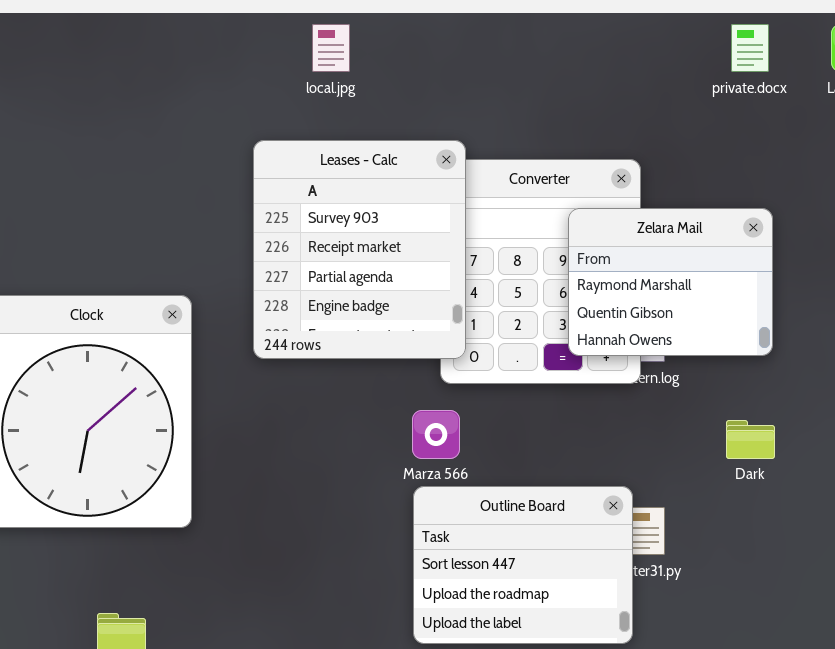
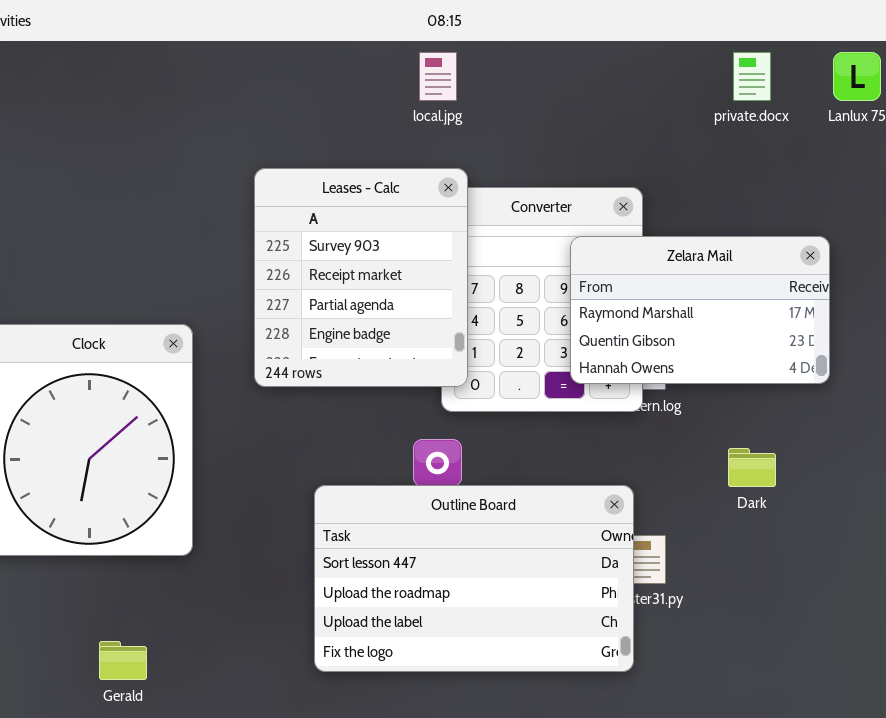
local.jpg: [312,24,350,72] -> [419,52,457,101], moved
Zelara Mail: [568,208,773,356] -> [570,236,830,384], resized
Outline Board: [413,486,633,644] -> [314,485,634,672], resized

